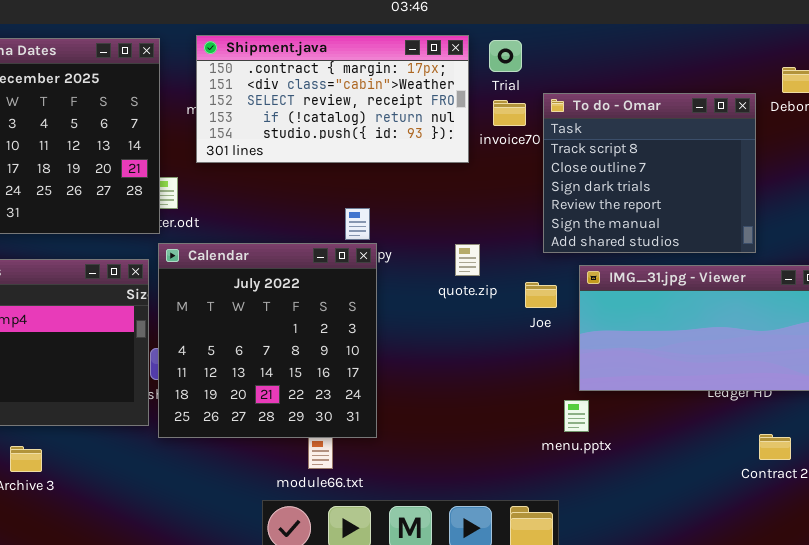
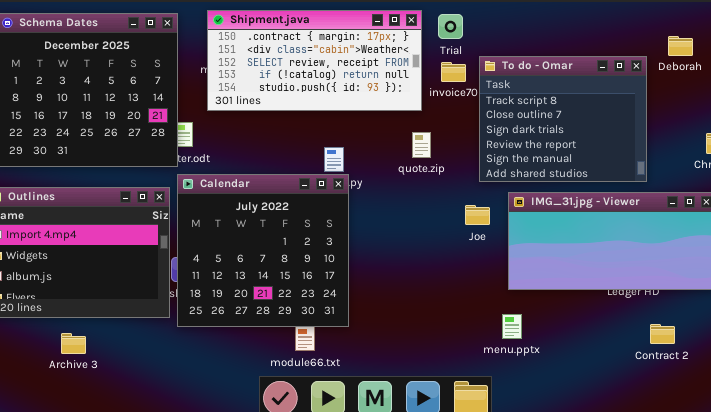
quote.zip: [455,244,480,276] -> [412,132,431,158], moved
menu.pptx: [564,400,589,432] -> [502,314,522,339], moved

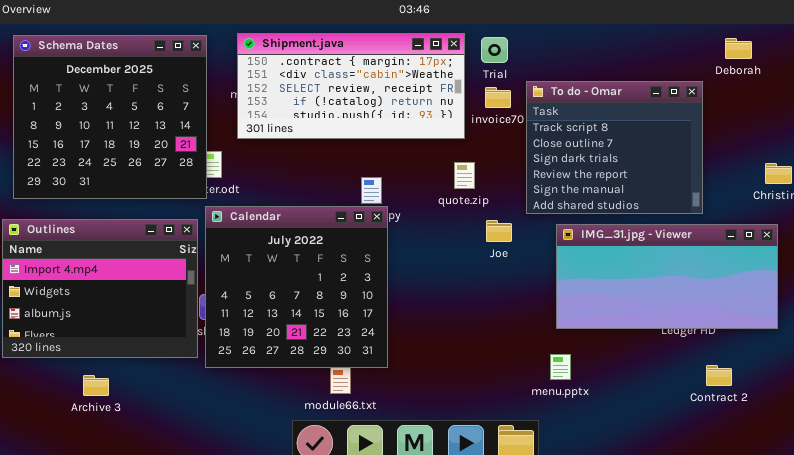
Deborah: [668,36,693,56] -> [725,38,752,59], moved
Joe: [465,205,490,225] -> [486,220,512,242], moved

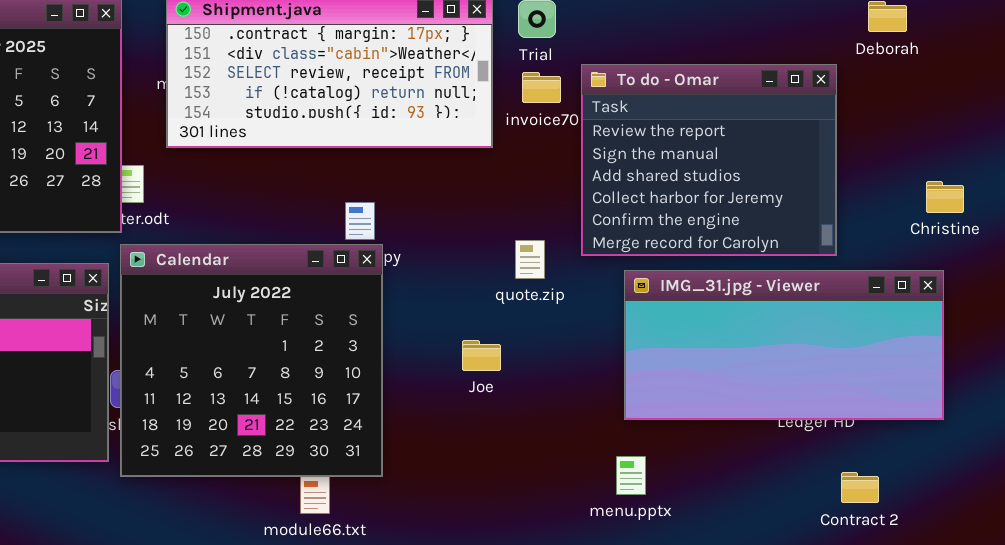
To do - Omar: [526,81,703,214] -> [581,64,837,256], scrolled down 3 rows
quote.zip: [454,162,475,189] -> [515,240,545,279], moved
Joe: [486,220,512,242] -> [462,340,501,371], moved

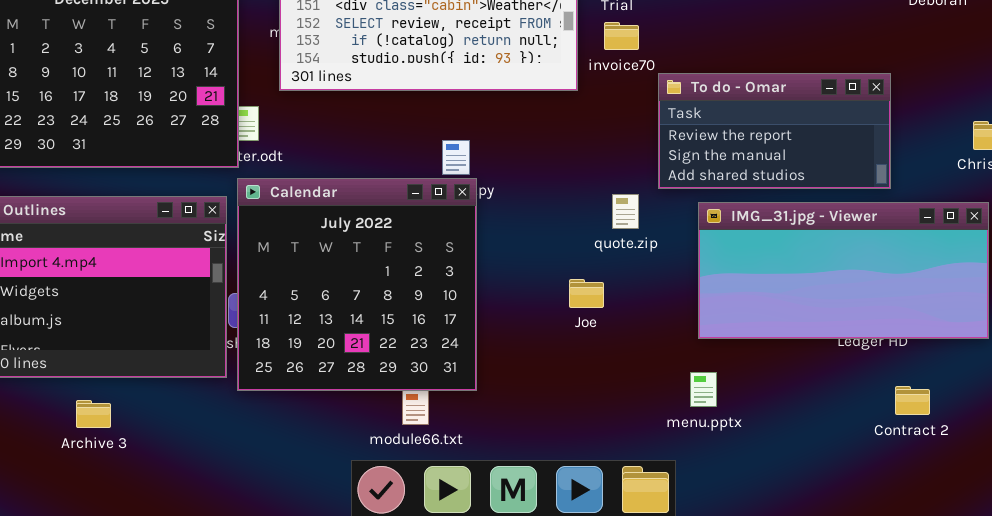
To do - Omar: [581,64,837,256] -> [658,73,891,189], resized
quote.zip: [515,240,545,279] -> [612,194,639,229], moved
Joe: [462,340,501,371] -> [569,279,604,308], moved

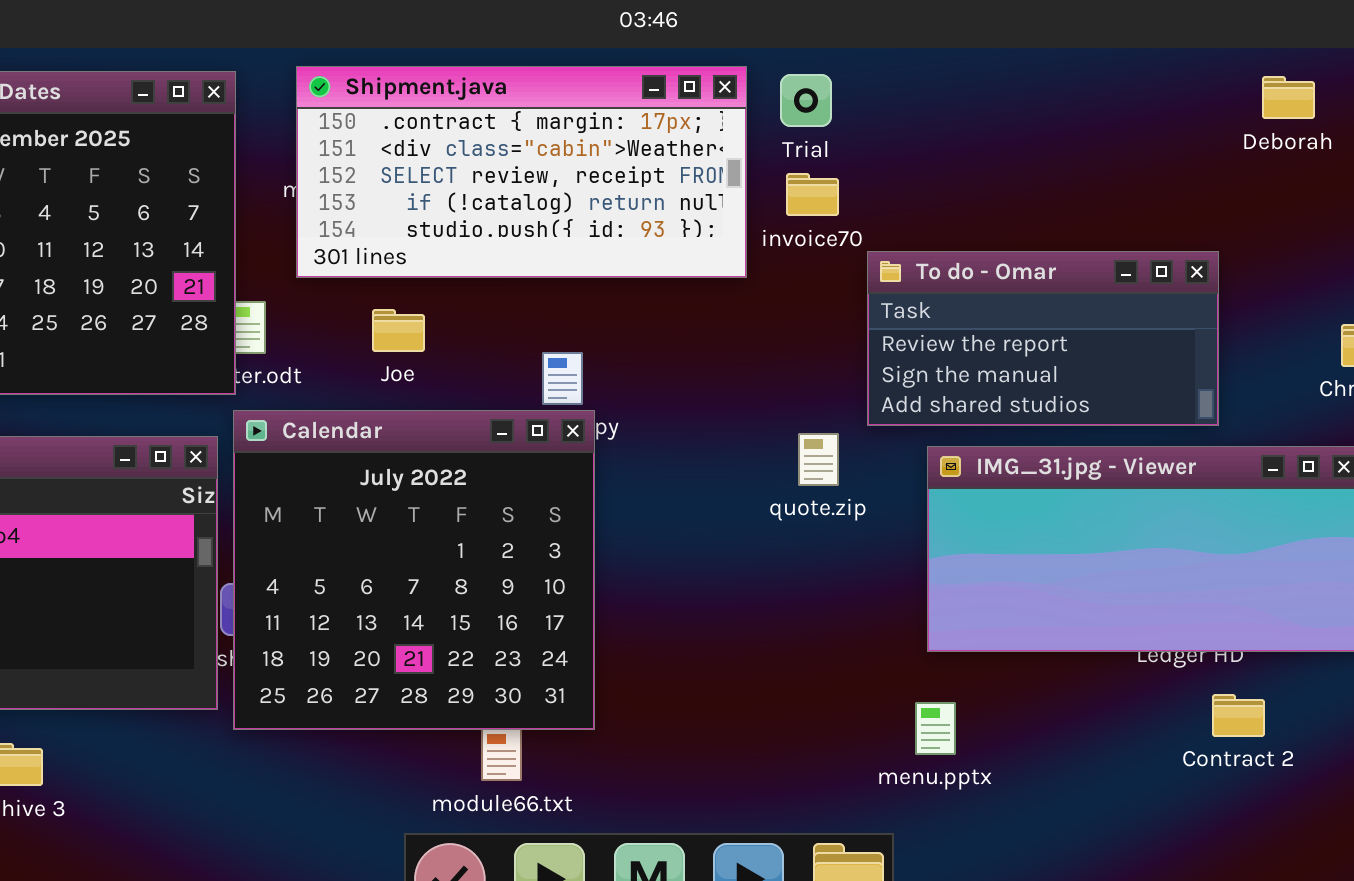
Joe: [569,279,604,308] -> [372,309,425,352], moved
Contract 2: [895,386,930,415] -> [1212,694,1265,737], moved

